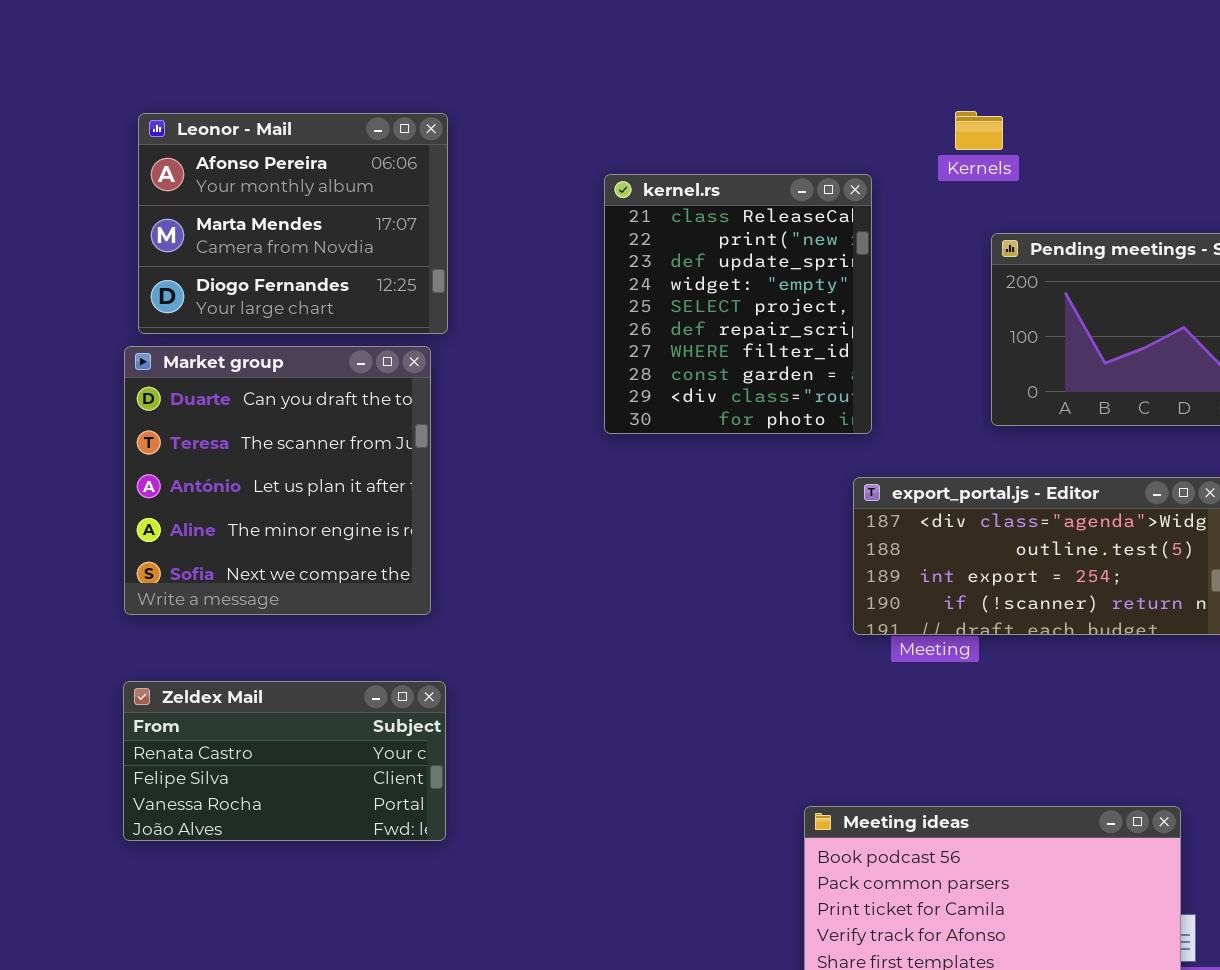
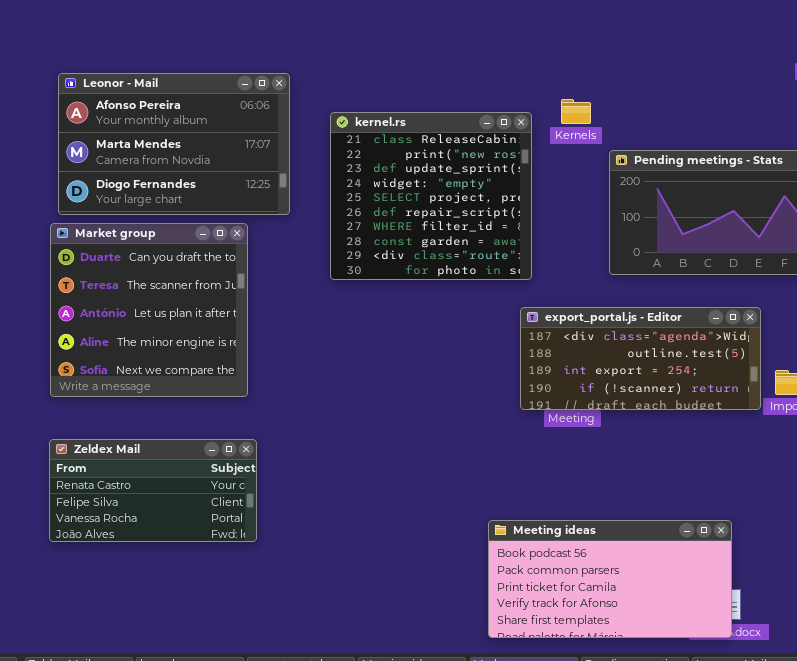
Kernels: [955,111,1003,150] -> [561,99,591,124], moved
Leonor - Mail: [138,113,448,334] -> [58,73,290,215], resized
kernel.rs: [604,174,872,434] -> [330,112,532,280], resized

